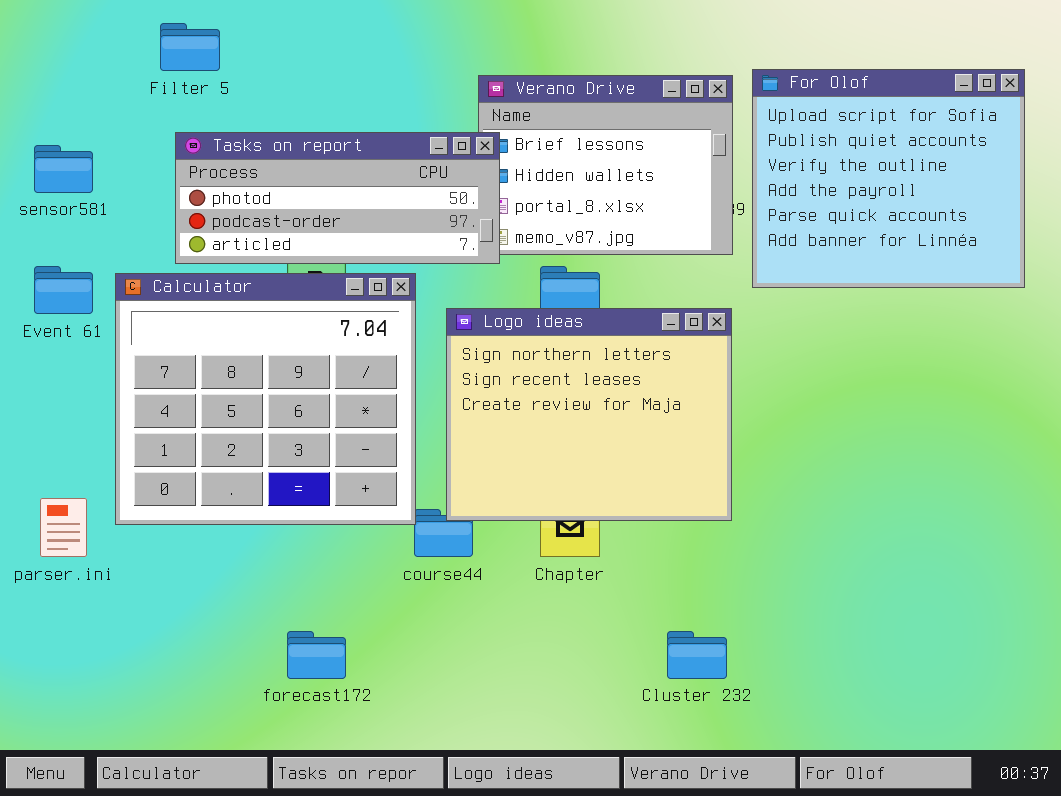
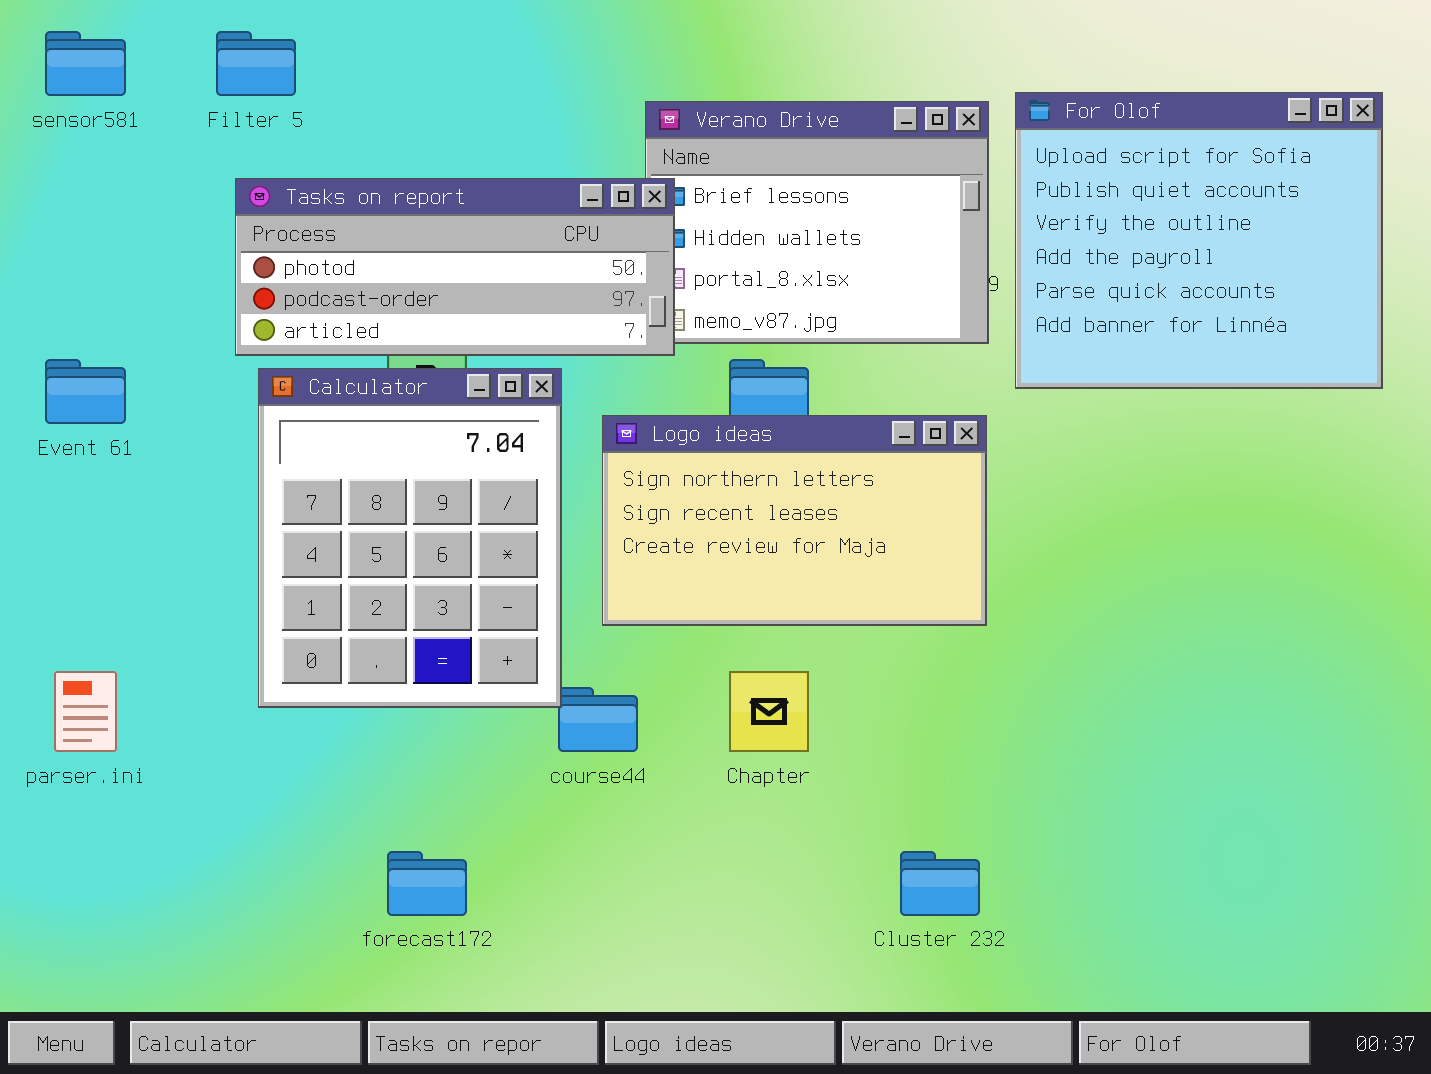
sensor581: [34,145,93,193] -> [45,31,126,96], moved
Calculator: [115,273,416,525] -> [258,368,562,708], resized
Logo ideas: [446,308,732,521] -> [602,415,987,626], resized

